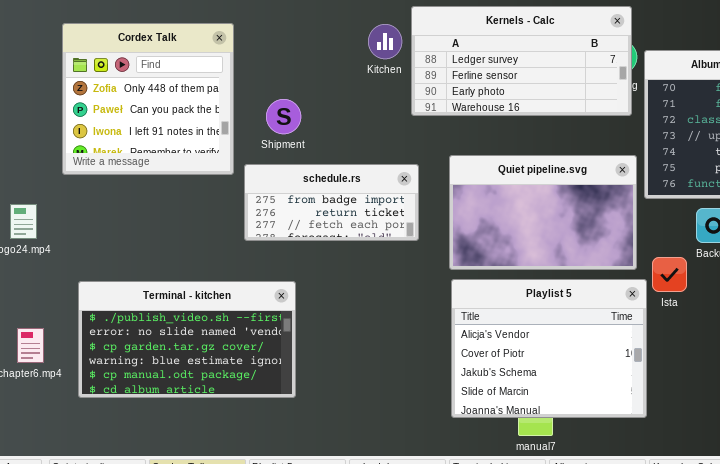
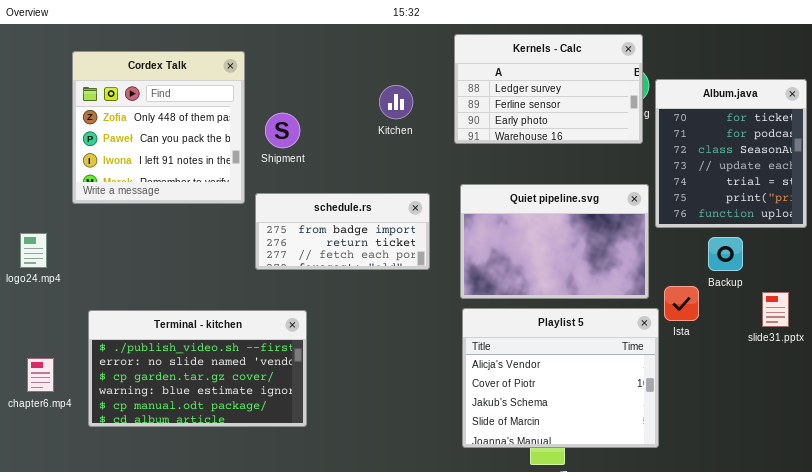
Kernels - Calc: [411,6,632,116] -> [454,34,643,144], resized
Kitchen: [368,24,402,59] -> [379,85,413,119], moved
Shipment: [266,99,301,134] -> [265,113,300,148], moved

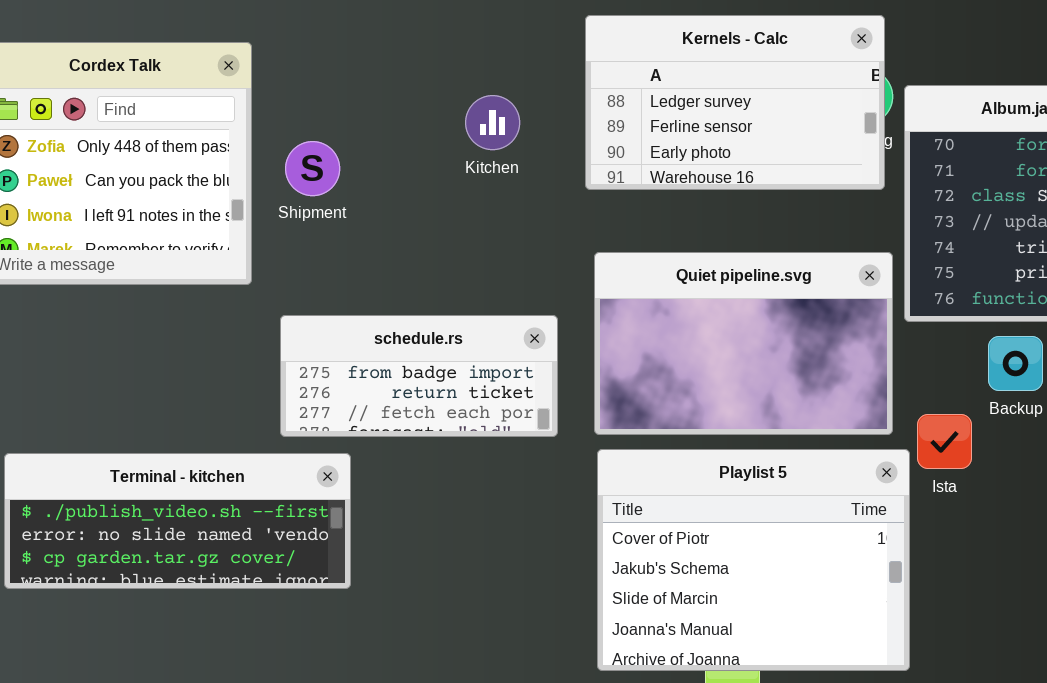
schedule.rs: [255,193,430,270] -> [280,315,558,437], moved
Playlist 5: [462,308,659,448] -> [597,449,910,671], scrolled down 1 row
Terminal - kitchen: [88,310,307,427] -> [4,453,351,589], resized

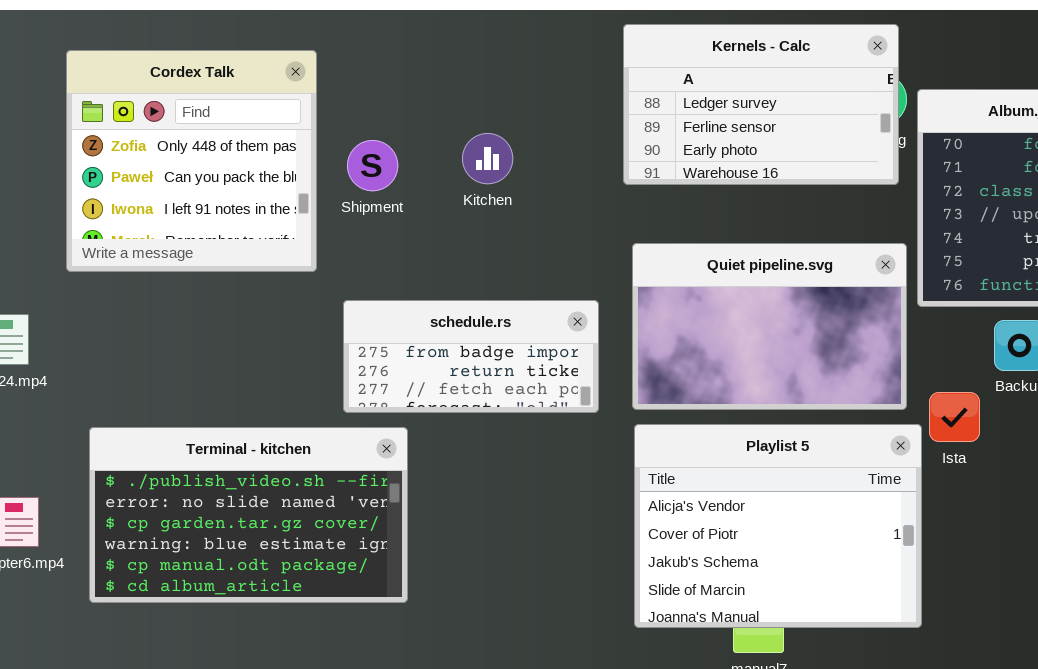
Kitchen: [465,95,520,150] -> [462,133,513,184], moved
Playlist 5: [597,449,910,671] -> [634,424,922,628], scrolled up 1 row
Terminal - kitchen: [4,453,351,589] -> [89,427,408,603], resized

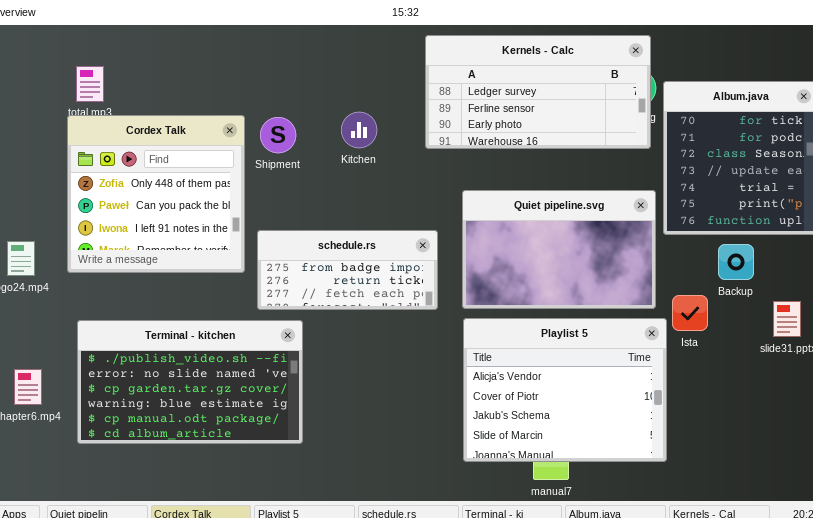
Kernels - Calc: [623,24,899,185] -> [425,35,651,149], resized
Cordex Talk: [66,50,317,272] -> [67,115,245,273], moved

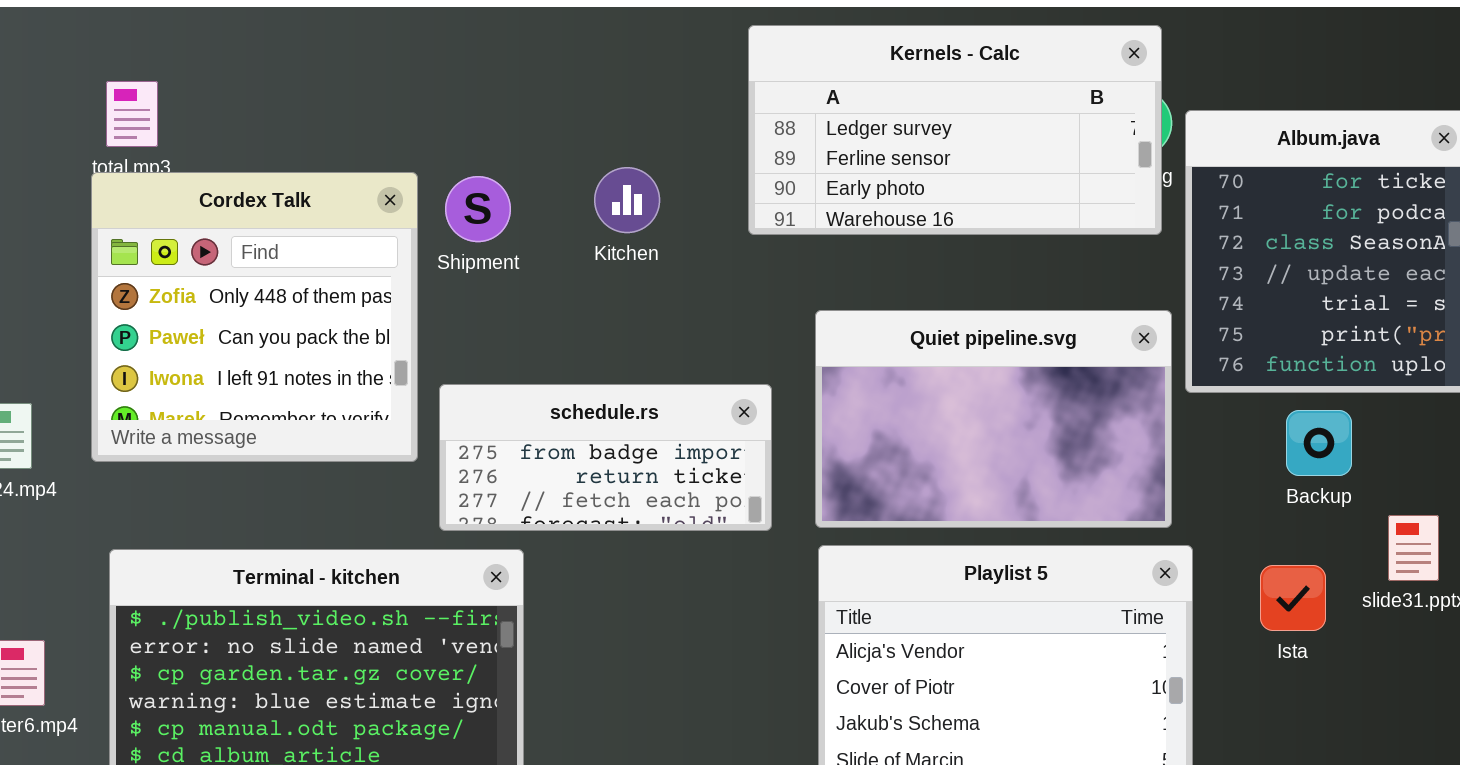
Ista: [672,295,708,331] -> [1260,565,1326,631], moved

